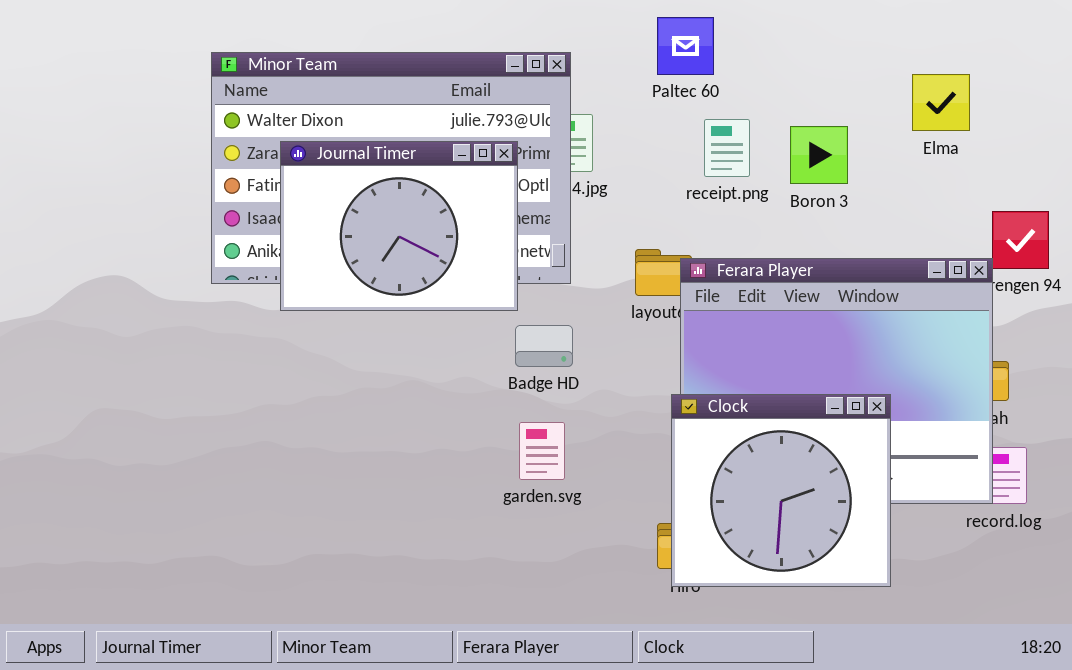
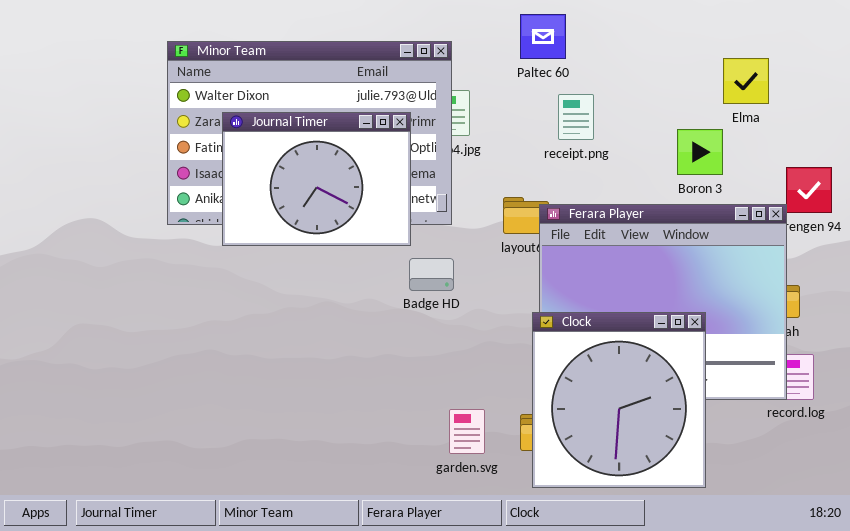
Boron 3: [790,126,848,184] -> [677,129,723,175], moved
Clock: [671,394,891,587] -> [532,312,706,488], resized
garden.svg: [519,422,565,480] -> [449,409,485,454], moved

